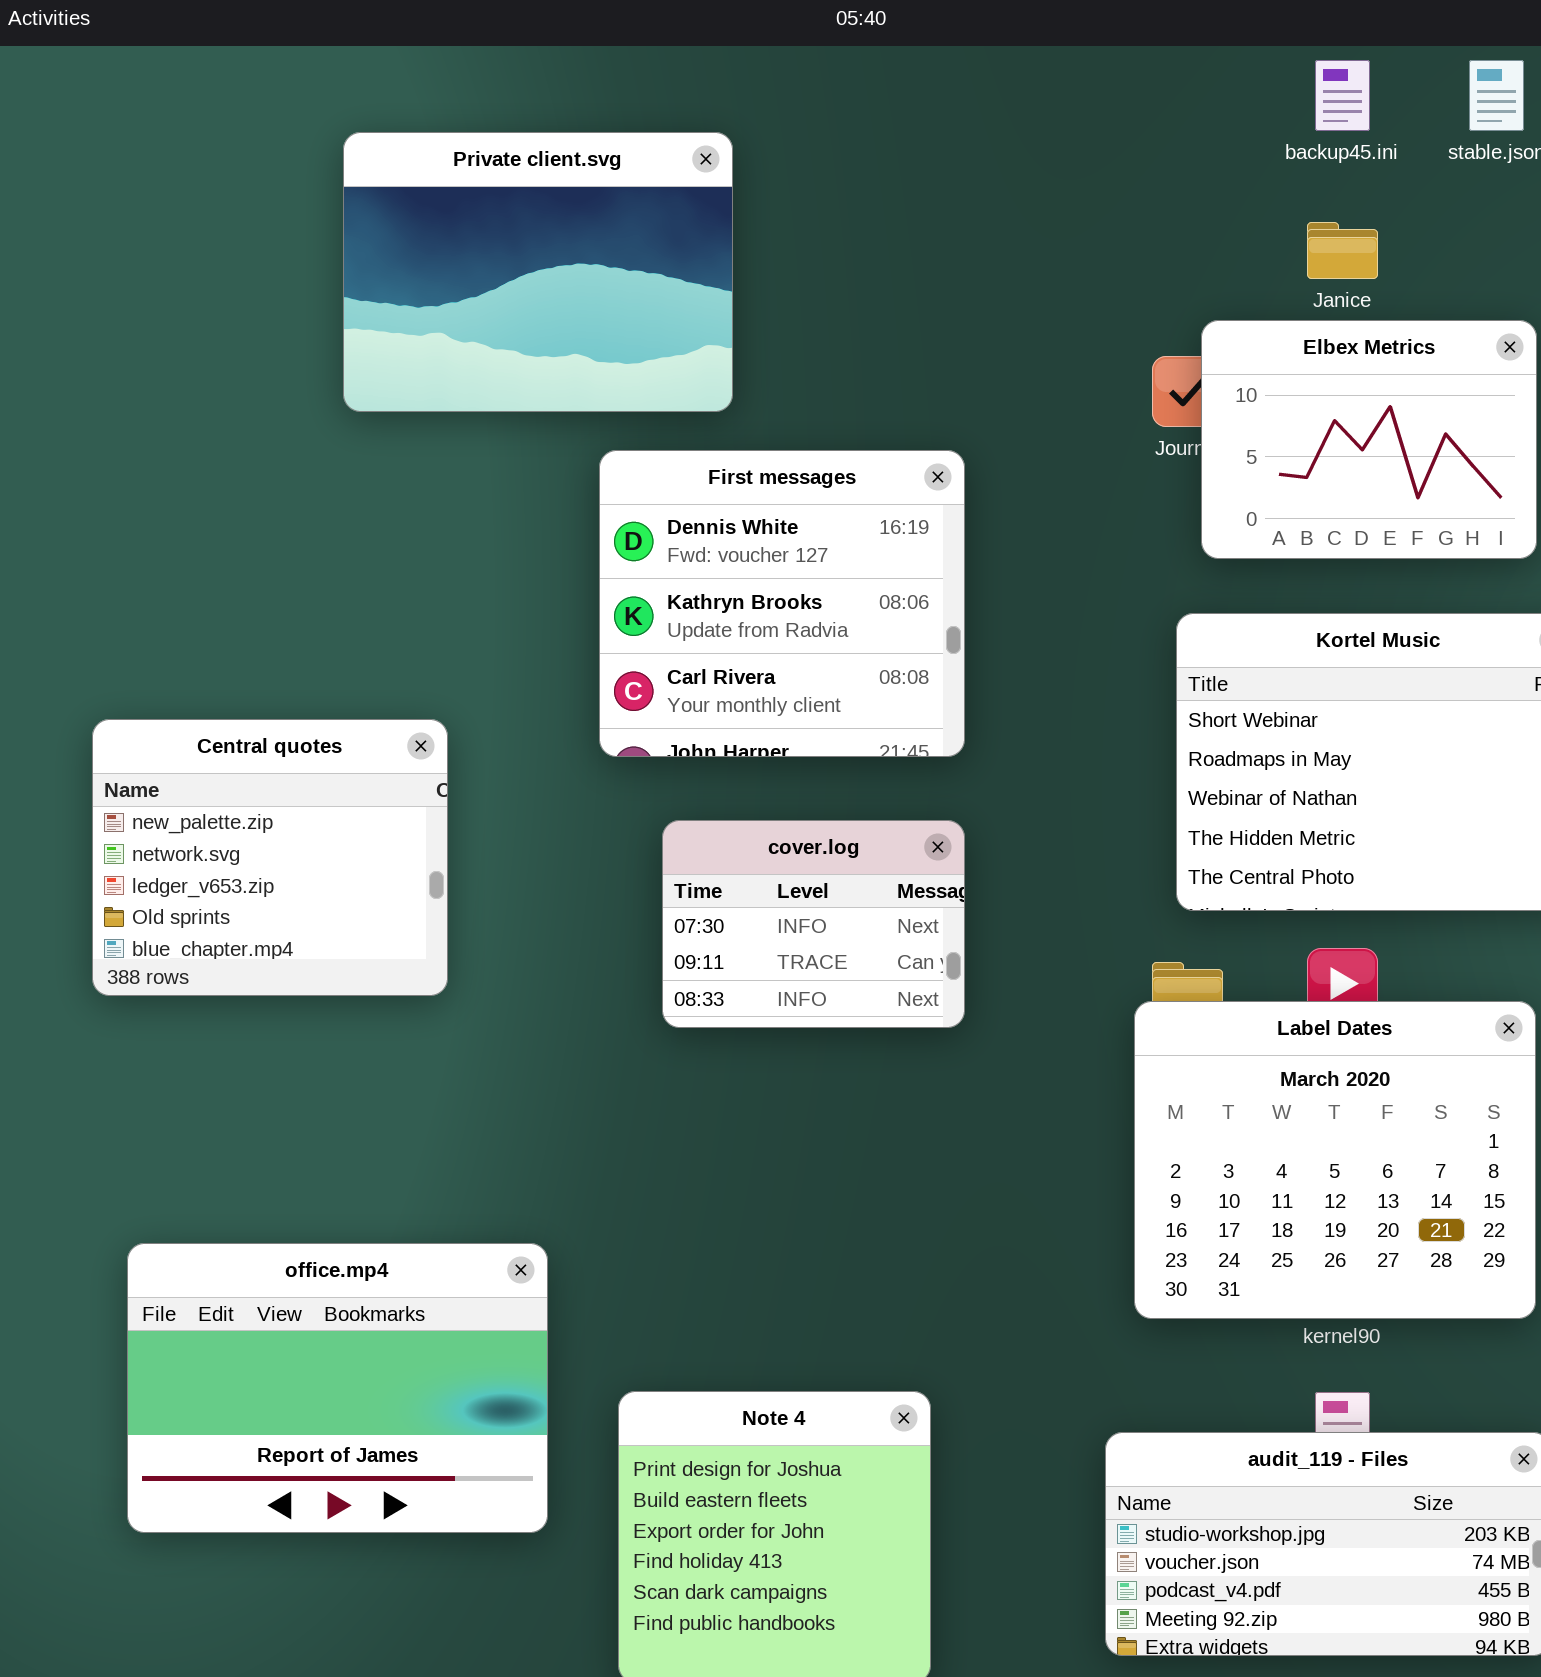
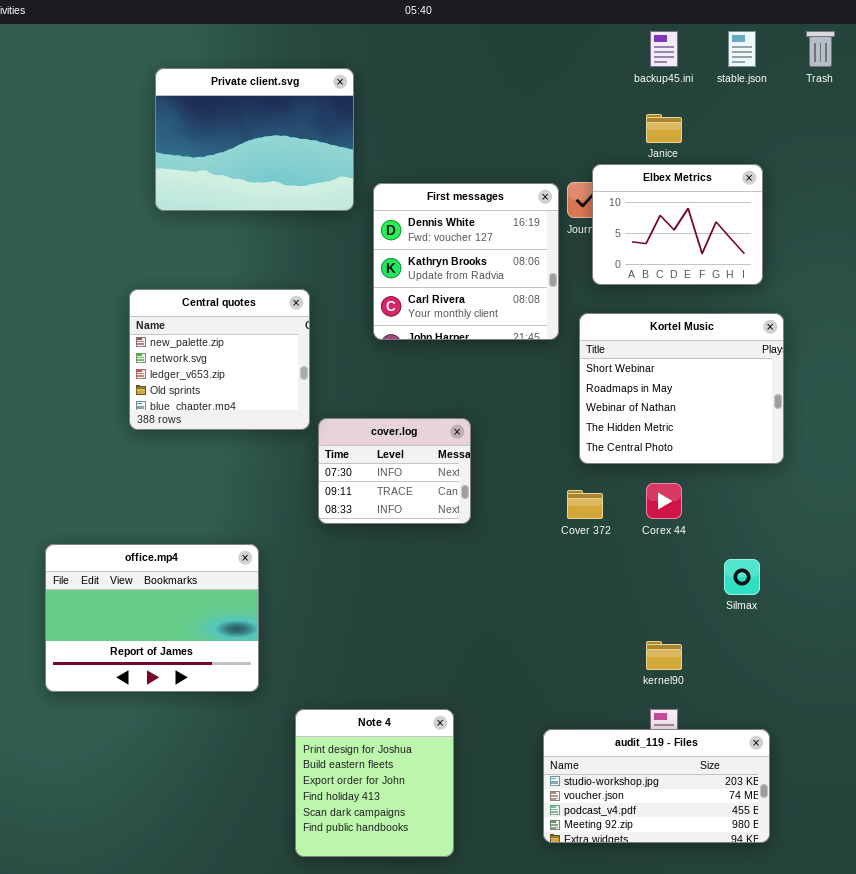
First messages: [599,450,965,757] -> [373,183,559,340], moved
Central quotes: [92,719,448,996] -> [129,289,310,430], moved
Label Dates: [1134,1001,1536,1319] -> none, closed
office.mp4: [127,1243,548,1533] -> [45,544,259,692], moved

